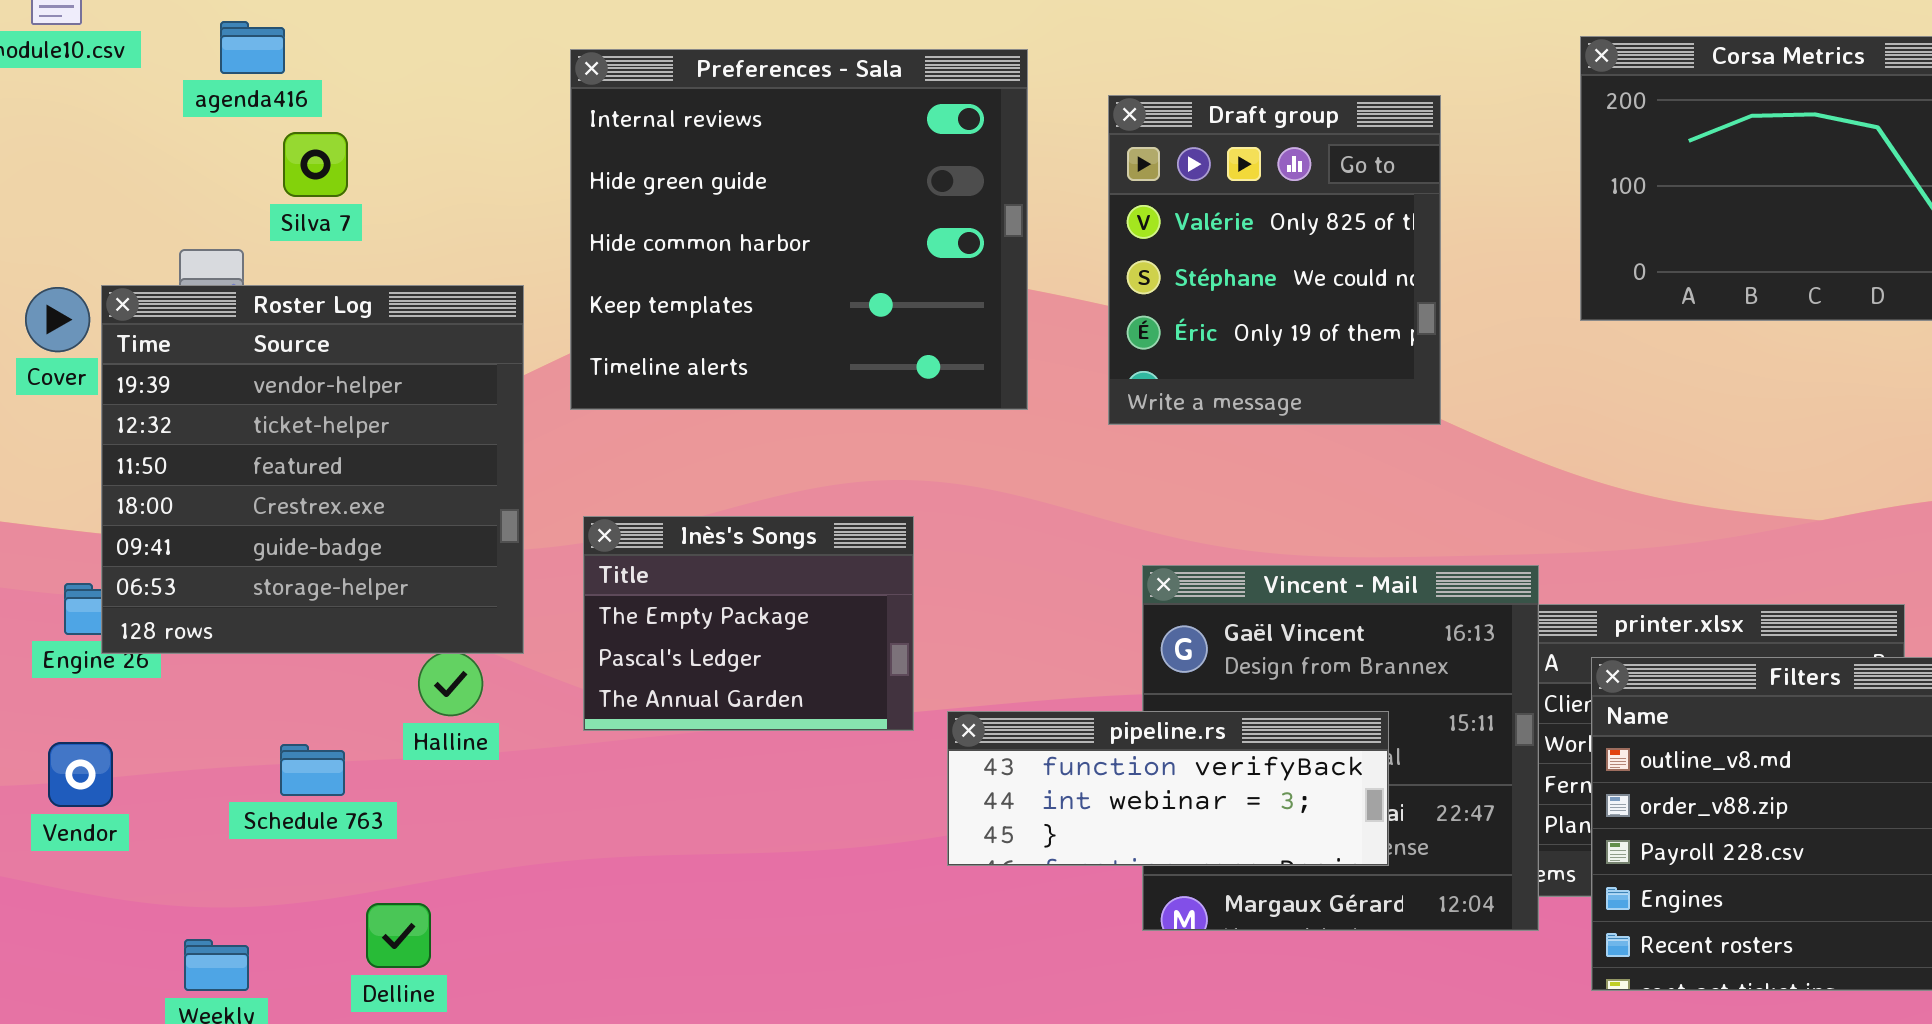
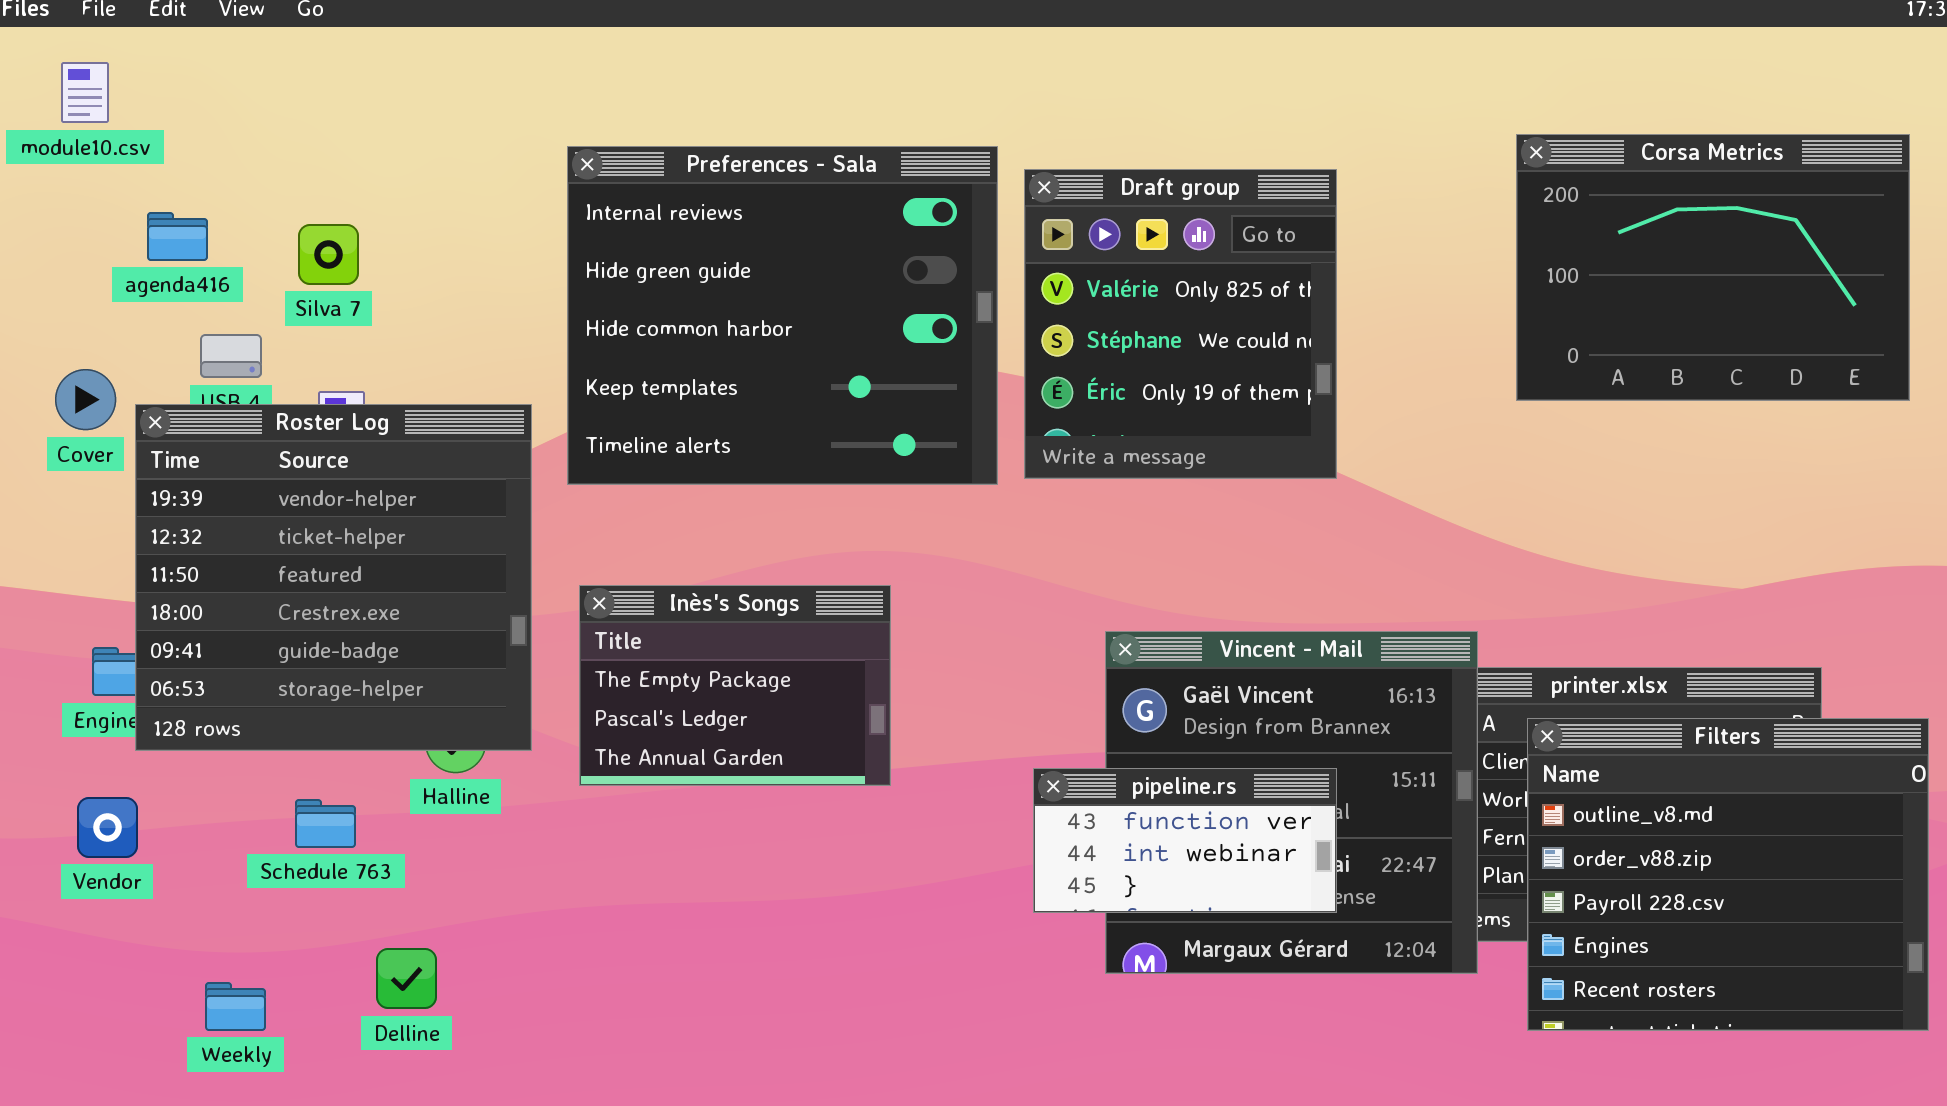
agenda416: [220,21,285,74] -> [147,212,208,261], moved
Draft group: [1108,95,1441,425] -> [1024,169,1337,479], moved
Roster Log: [101,285,524,654] -> [135,404,532,751], moved
pipeline.rs: [947,711,1389,866] -> [1033,768,1337,913], resized

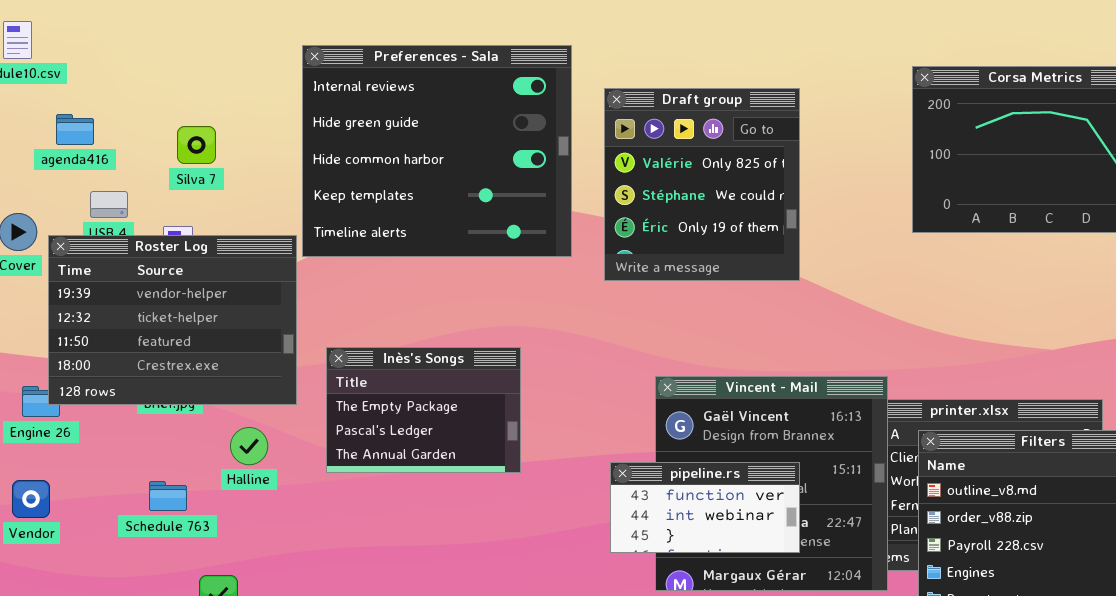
Preferences - Sala: [567,146,998,485] -> [302,45,572,257], moved
Silva 7: [298,224,359,285] -> [177,126,216,164], moved
Roster Log: [135,404,532,751] -> [48,235,297,405], resized

